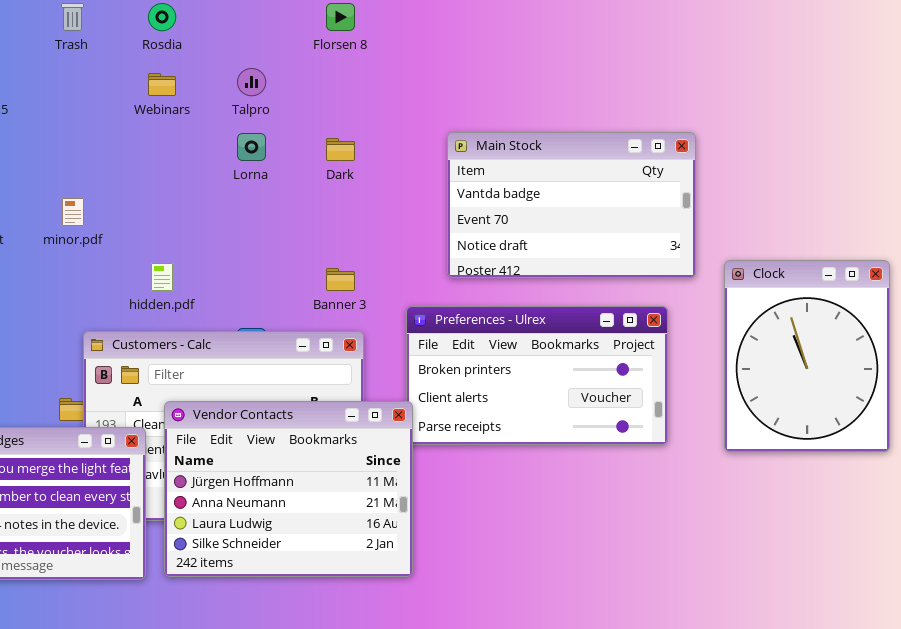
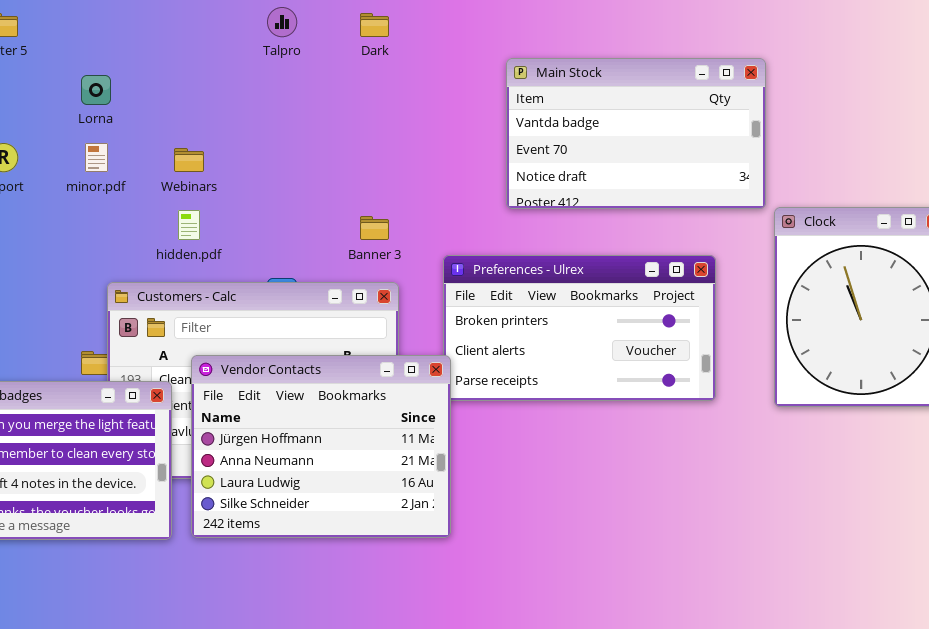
Webinars: [148,73,176,96] -> [174,148,204,172], moved
Main Stock: [447,132,696,278] -> [506,58,766,209], moved
Lorna: [237,133,266,161] -> [81,75,111,105], moved
Dark: [326,138,355,161] -> [360,13,389,37], moved

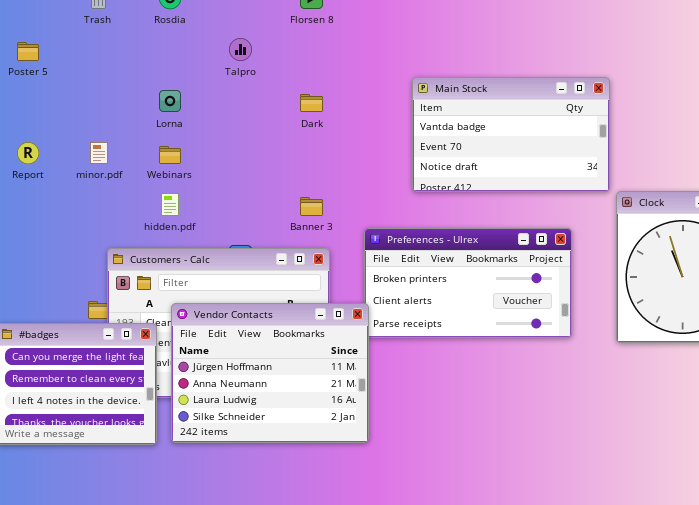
Dark: [360,13,389,37] -> [300,94,323,112], moved
Lorna: [81,75,111,105] -> [159,90,181,112], moved

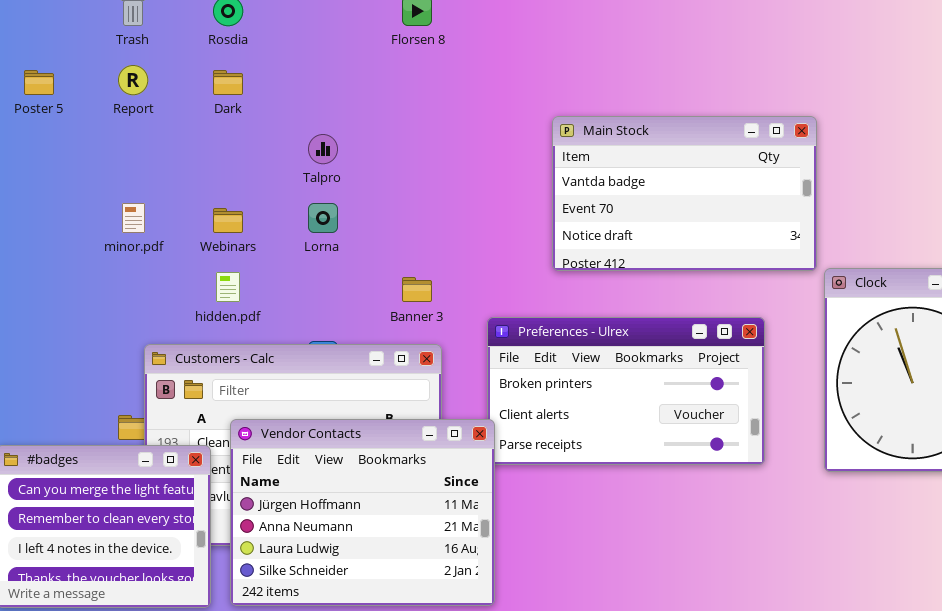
Talpro: [229,38,252,61] -> [308,134,338,164], moved
Lorna: [159,90,181,112] -> [308,203,338,233], moved
Dark: [300,94,323,112] -> [213,70,243,95], moved
Report: [17,142,39,164] -> [118,65,148,95], moved

